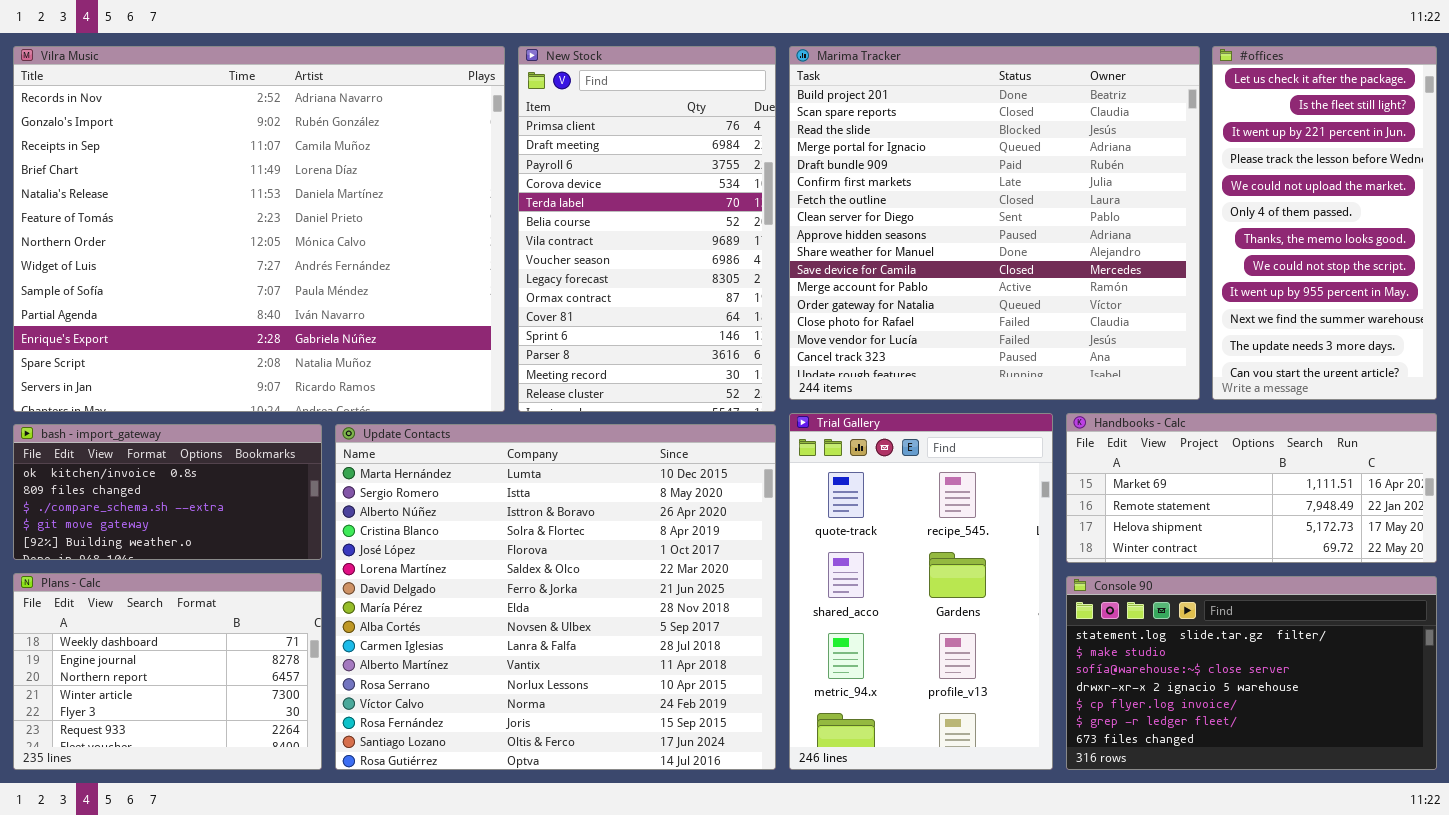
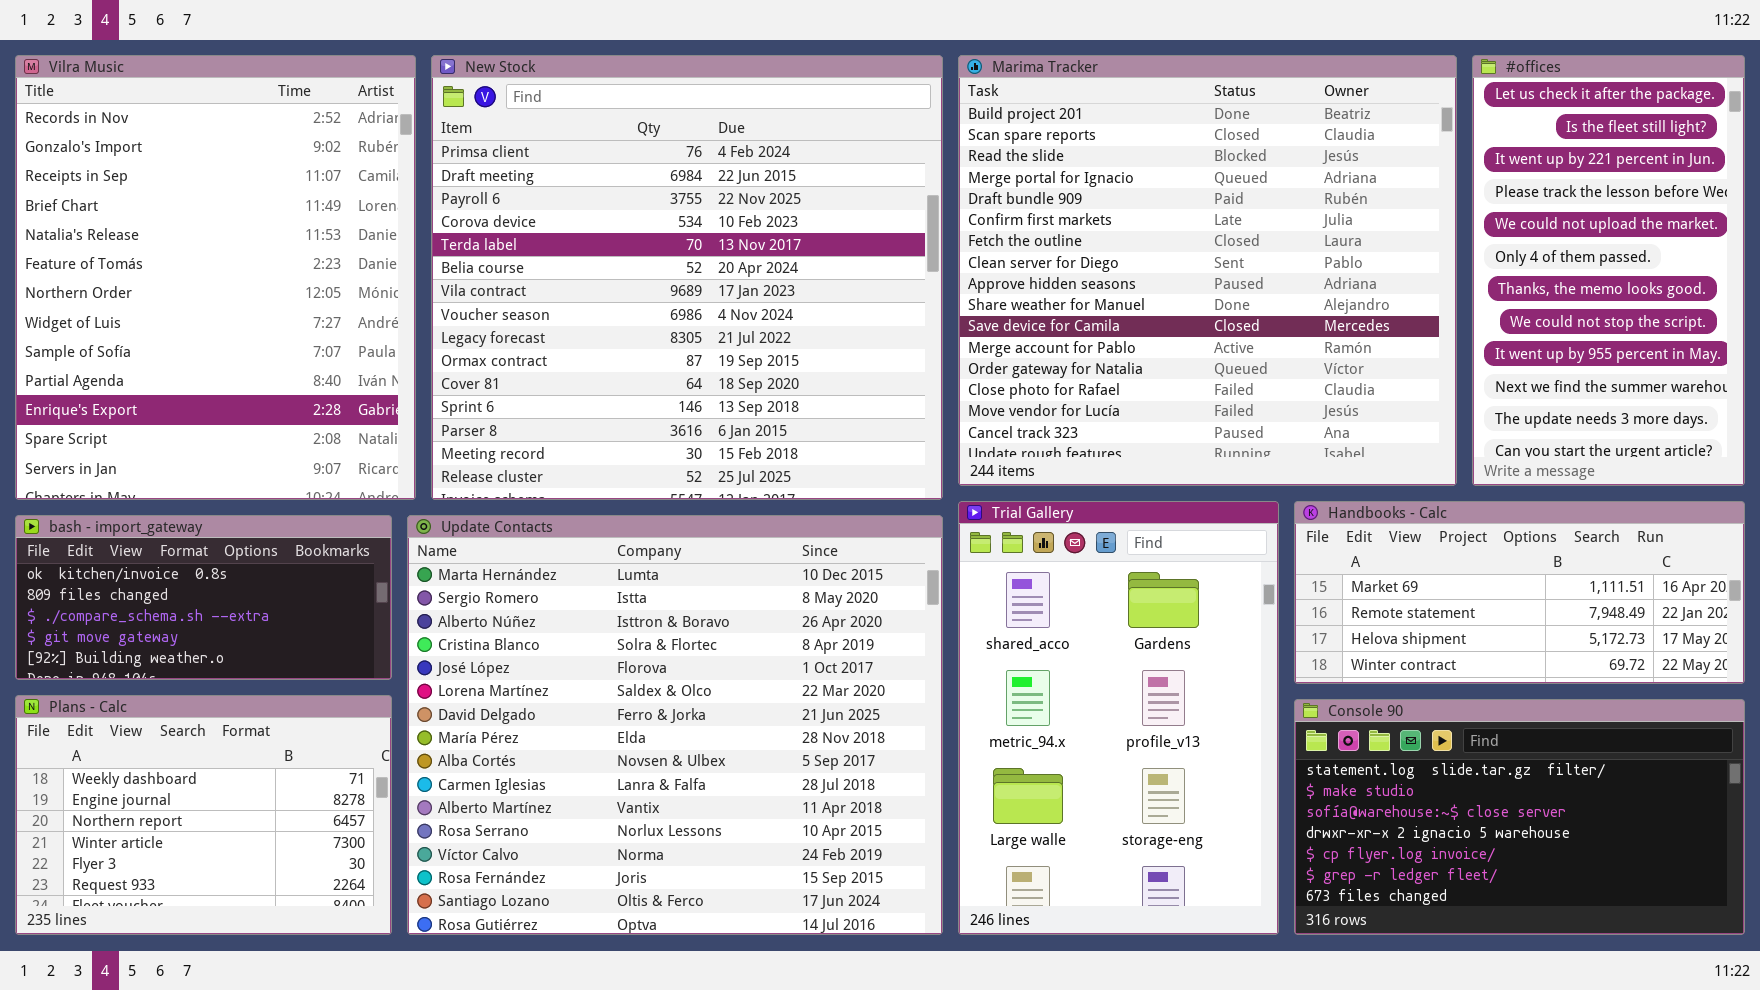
Vilra Music: [13,46,505,412] -> [15,55,416,500], resized
New Stock: [518,46,776,412] -> [431,55,943,500], resized
Trial Gallery: [789,413,1053,770] -> [958,501,1279,935], scrolled down 1 row

